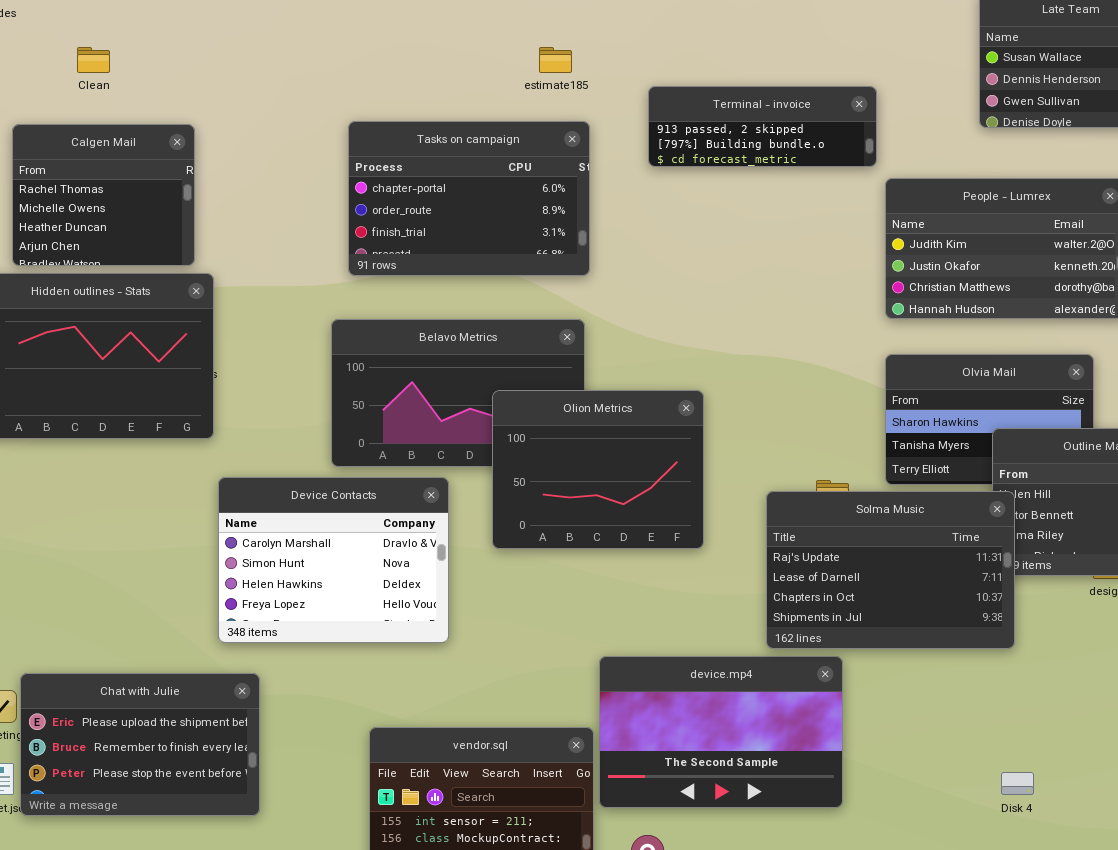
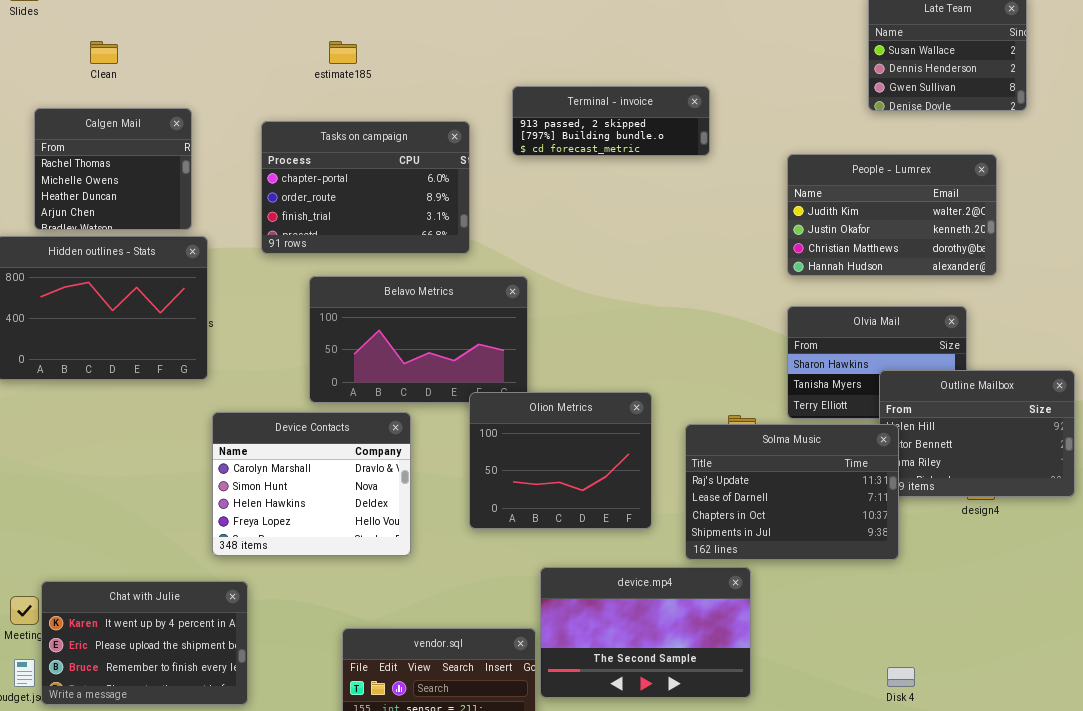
estimate185: [539,47,572,73] -> [329,41,357,64], moved
Terminal - invoice: [648,86,877,167] -> [512,86,710,156], moved
Tasks on campaign: [348,121,590,276] -> [261,121,470,254], moved
Olion Metrics: [492,390,704,549] -> [469,392,652,529], moved
Chat with Julie: [20,673,260,816] -> [41,581,248,705], scrolled up 1 row

